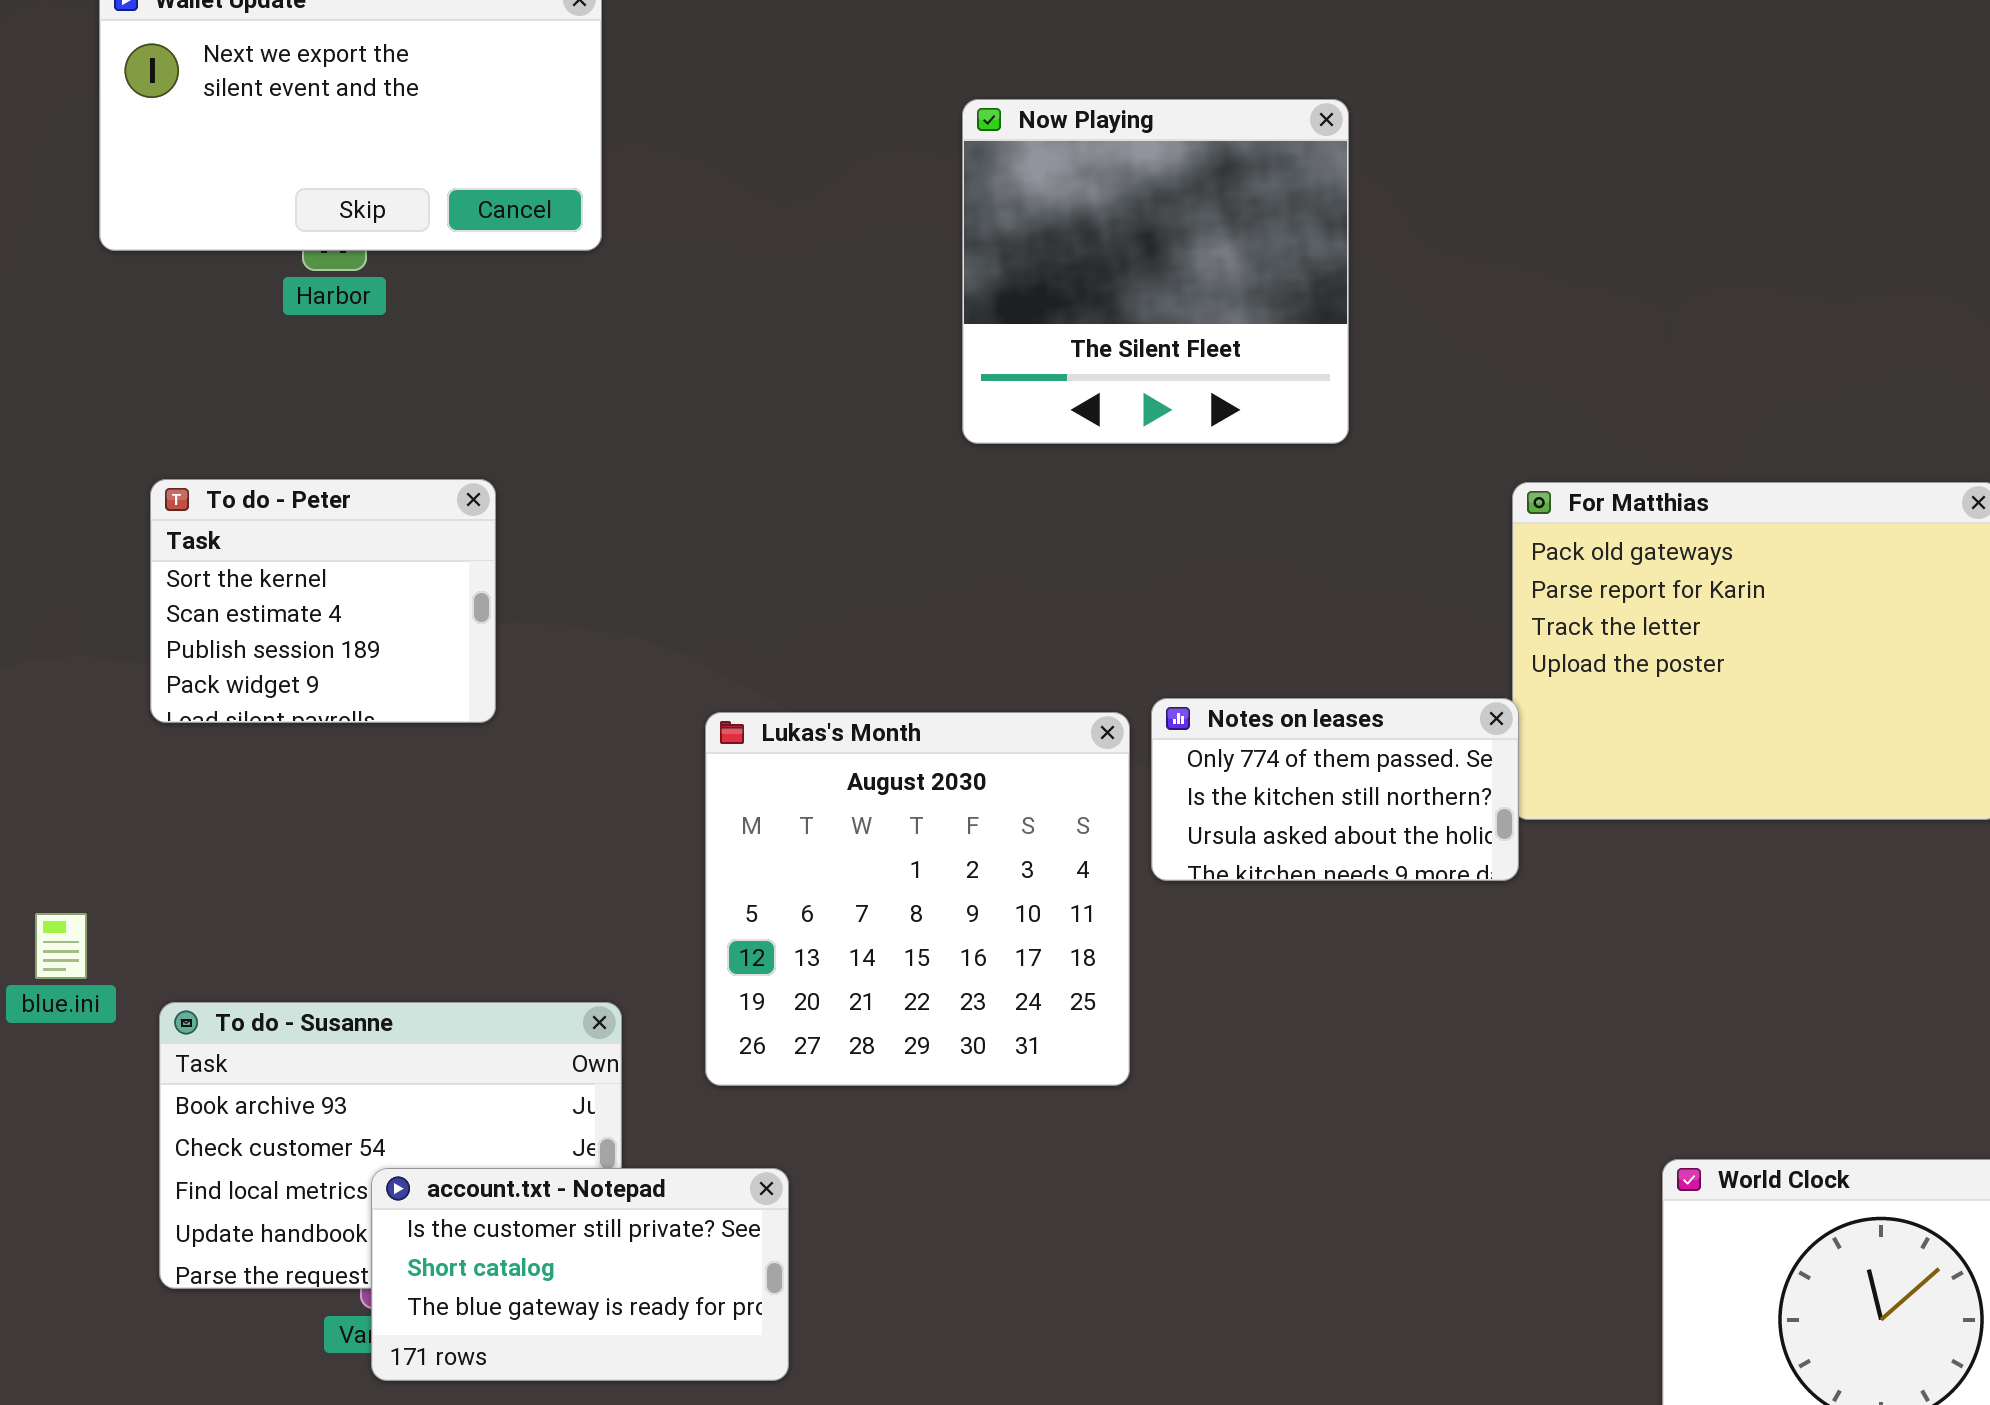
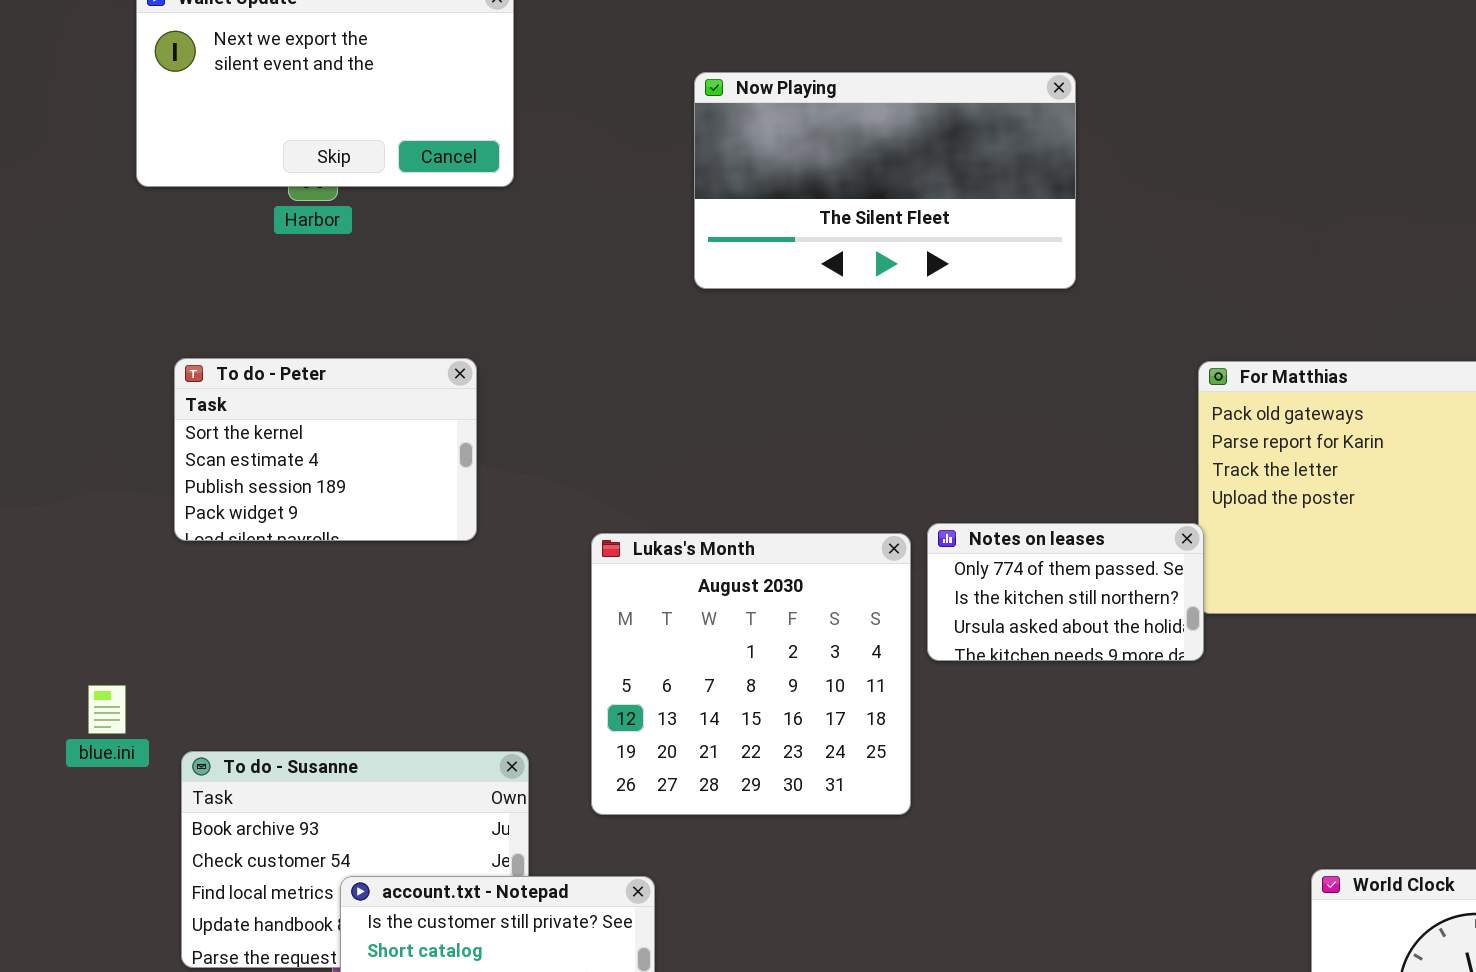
Now Playing: [962,99,1349,444] -> [694,72,1076,289], resized
To do - Peter: [150,479,496,723] -> [174,358,477,541], resized

